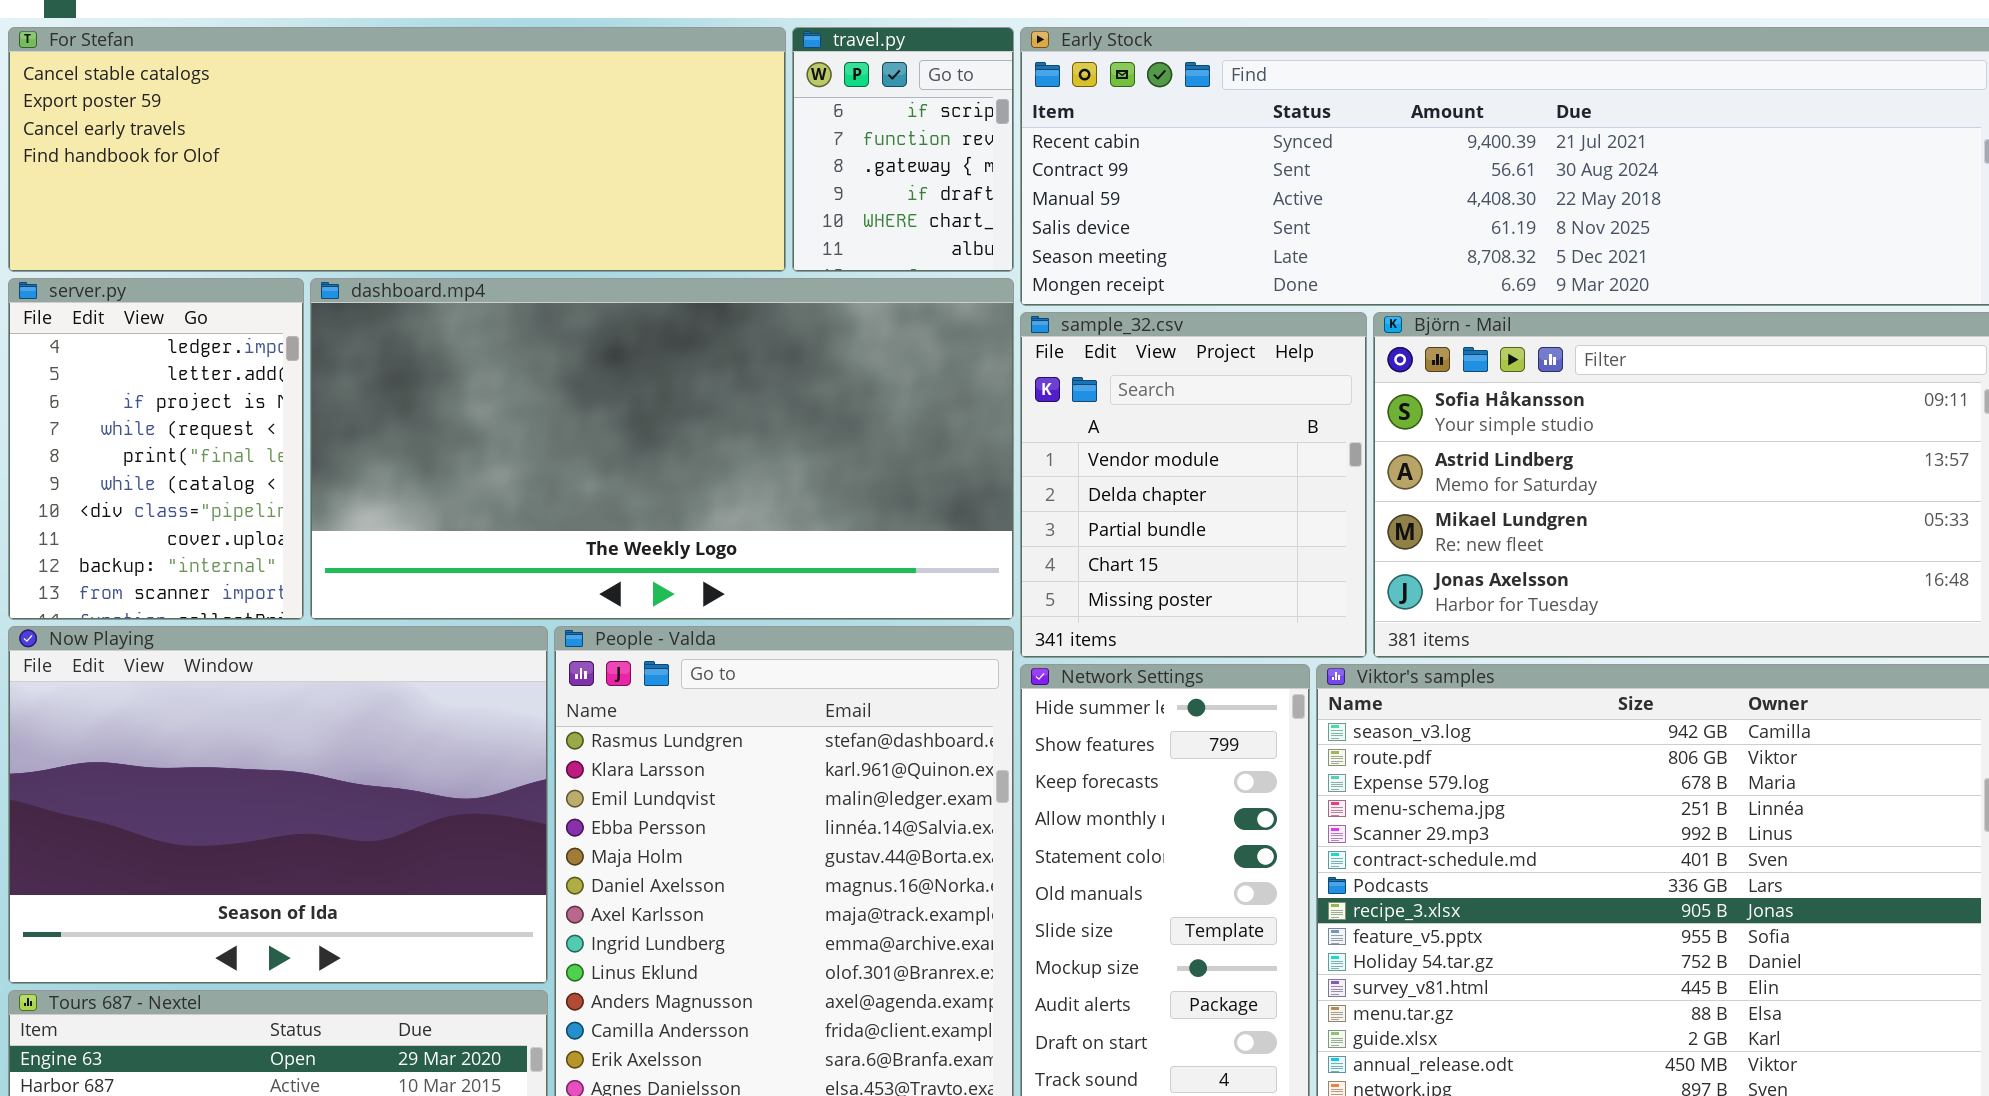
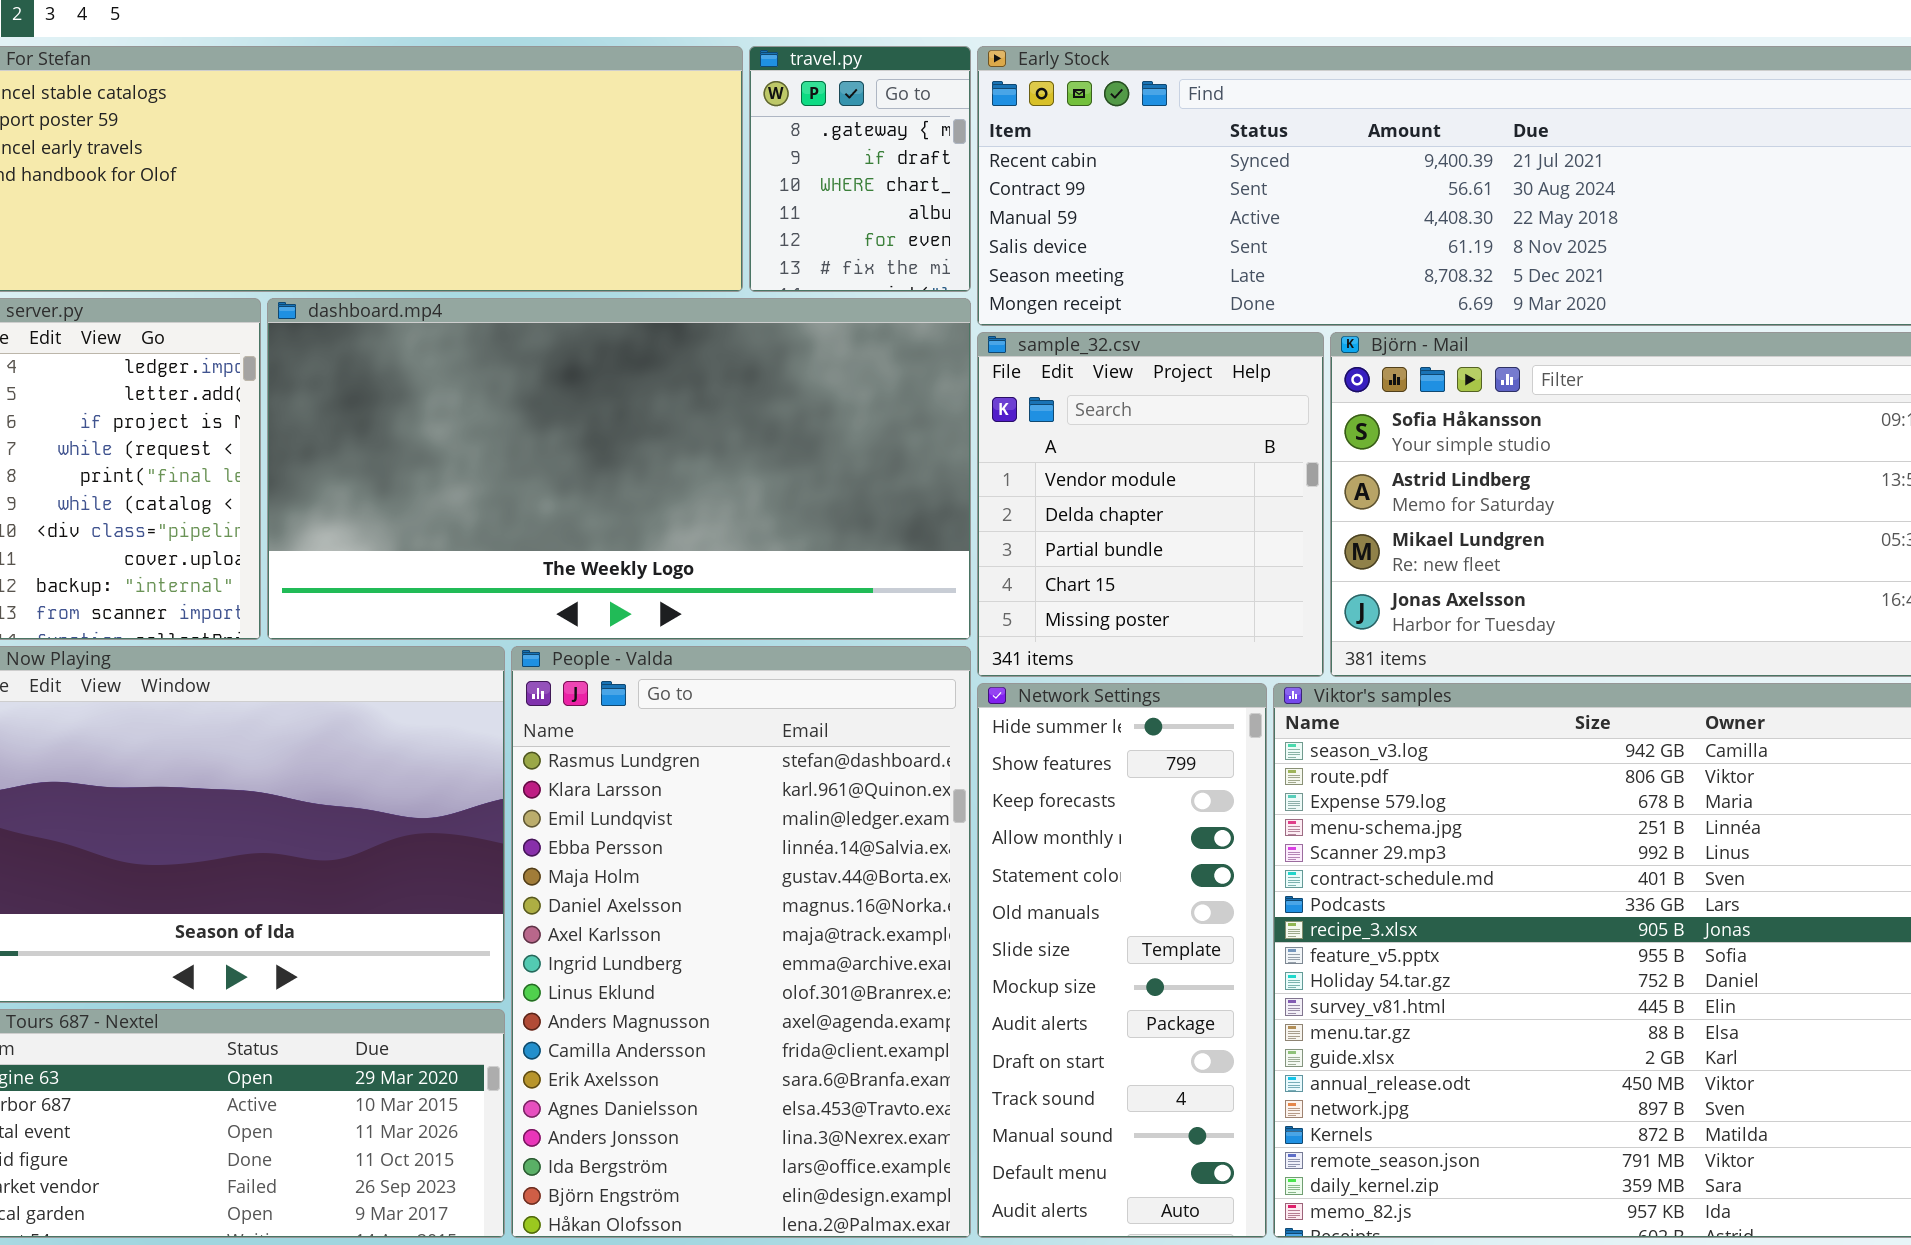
travel.py: [792,27,1014,272] -> [749,46,971,292], scrolled down 2 rows

